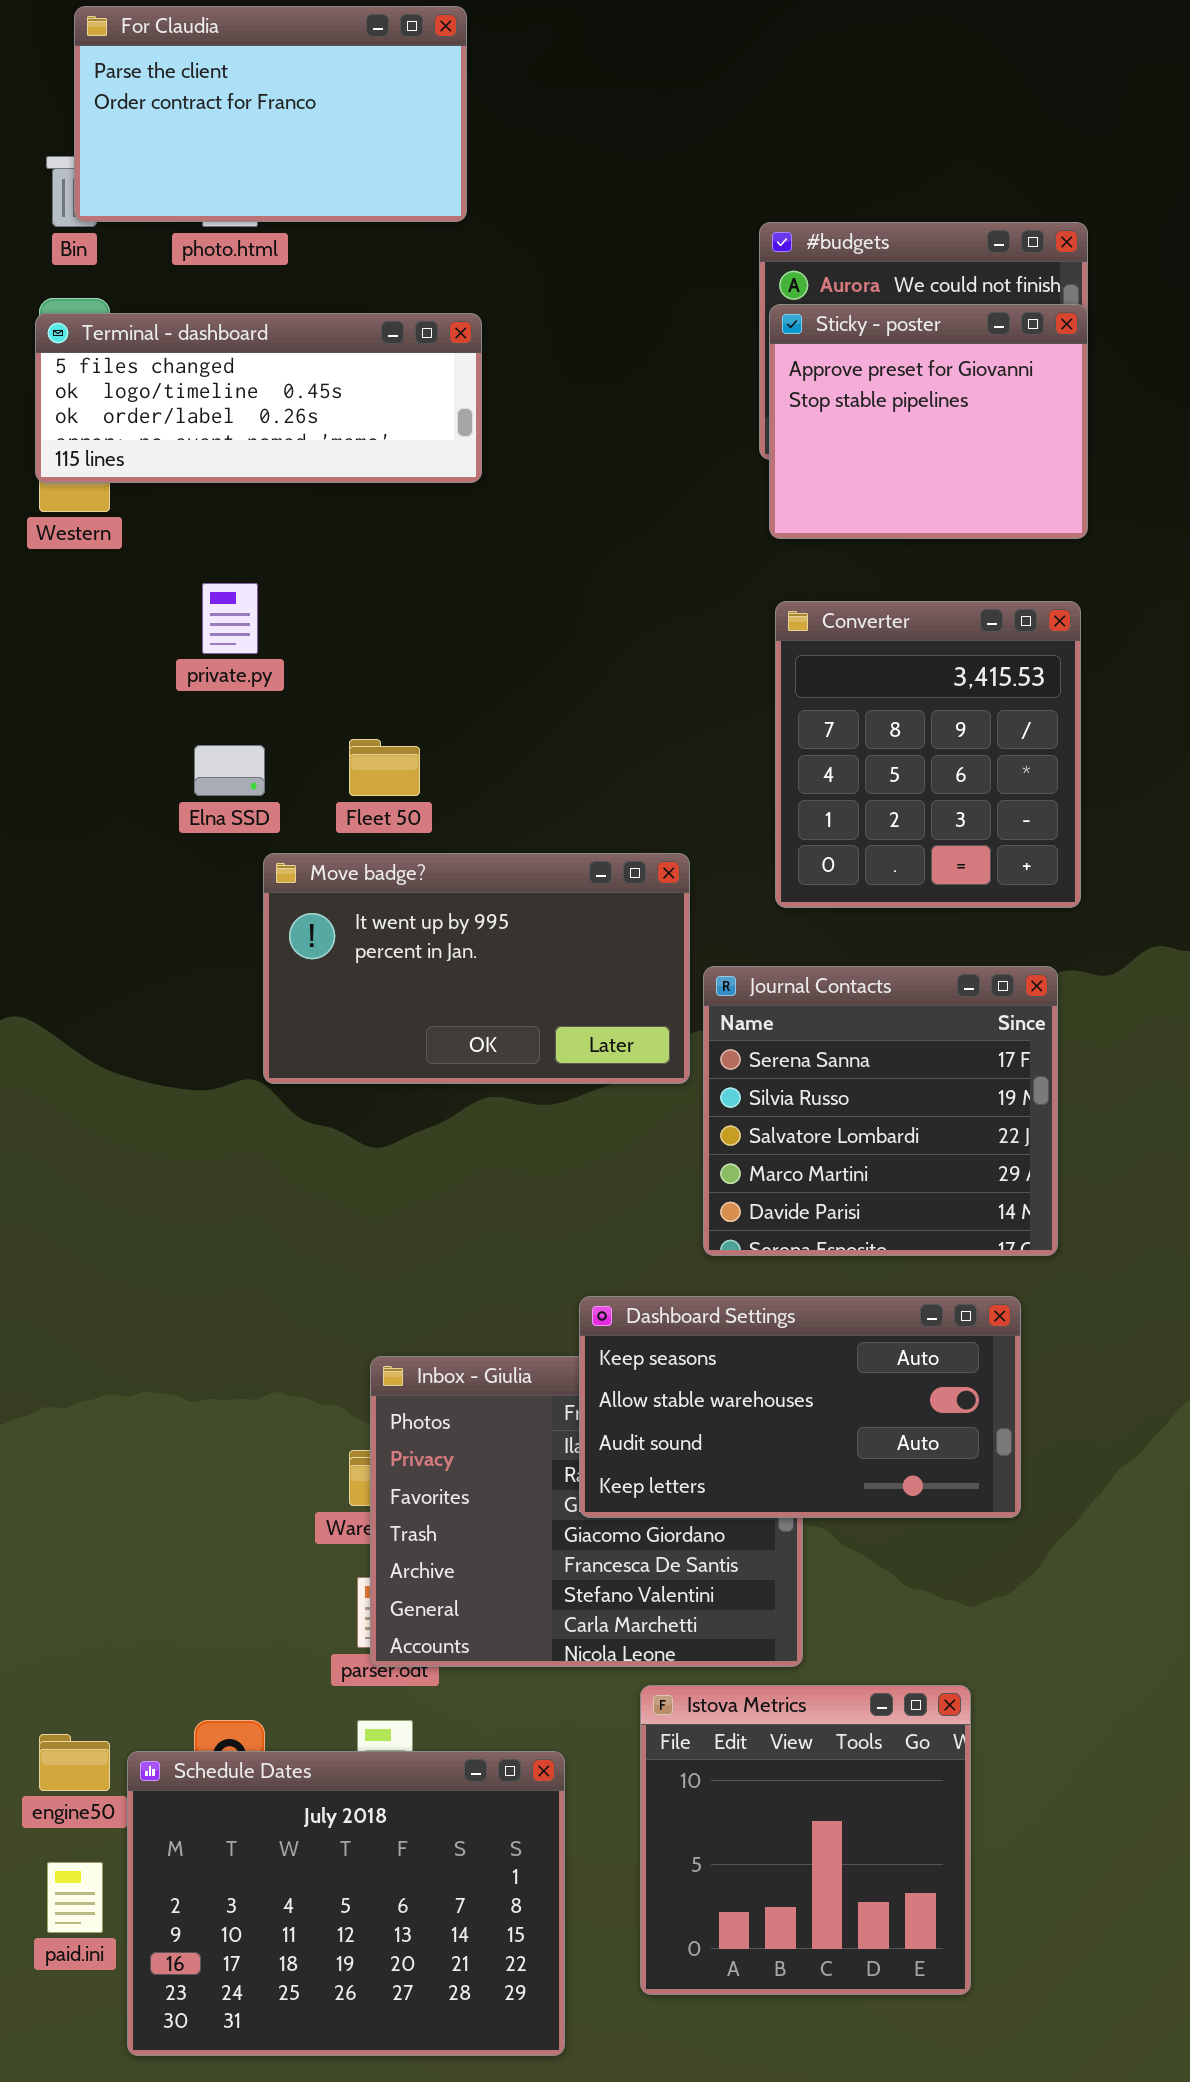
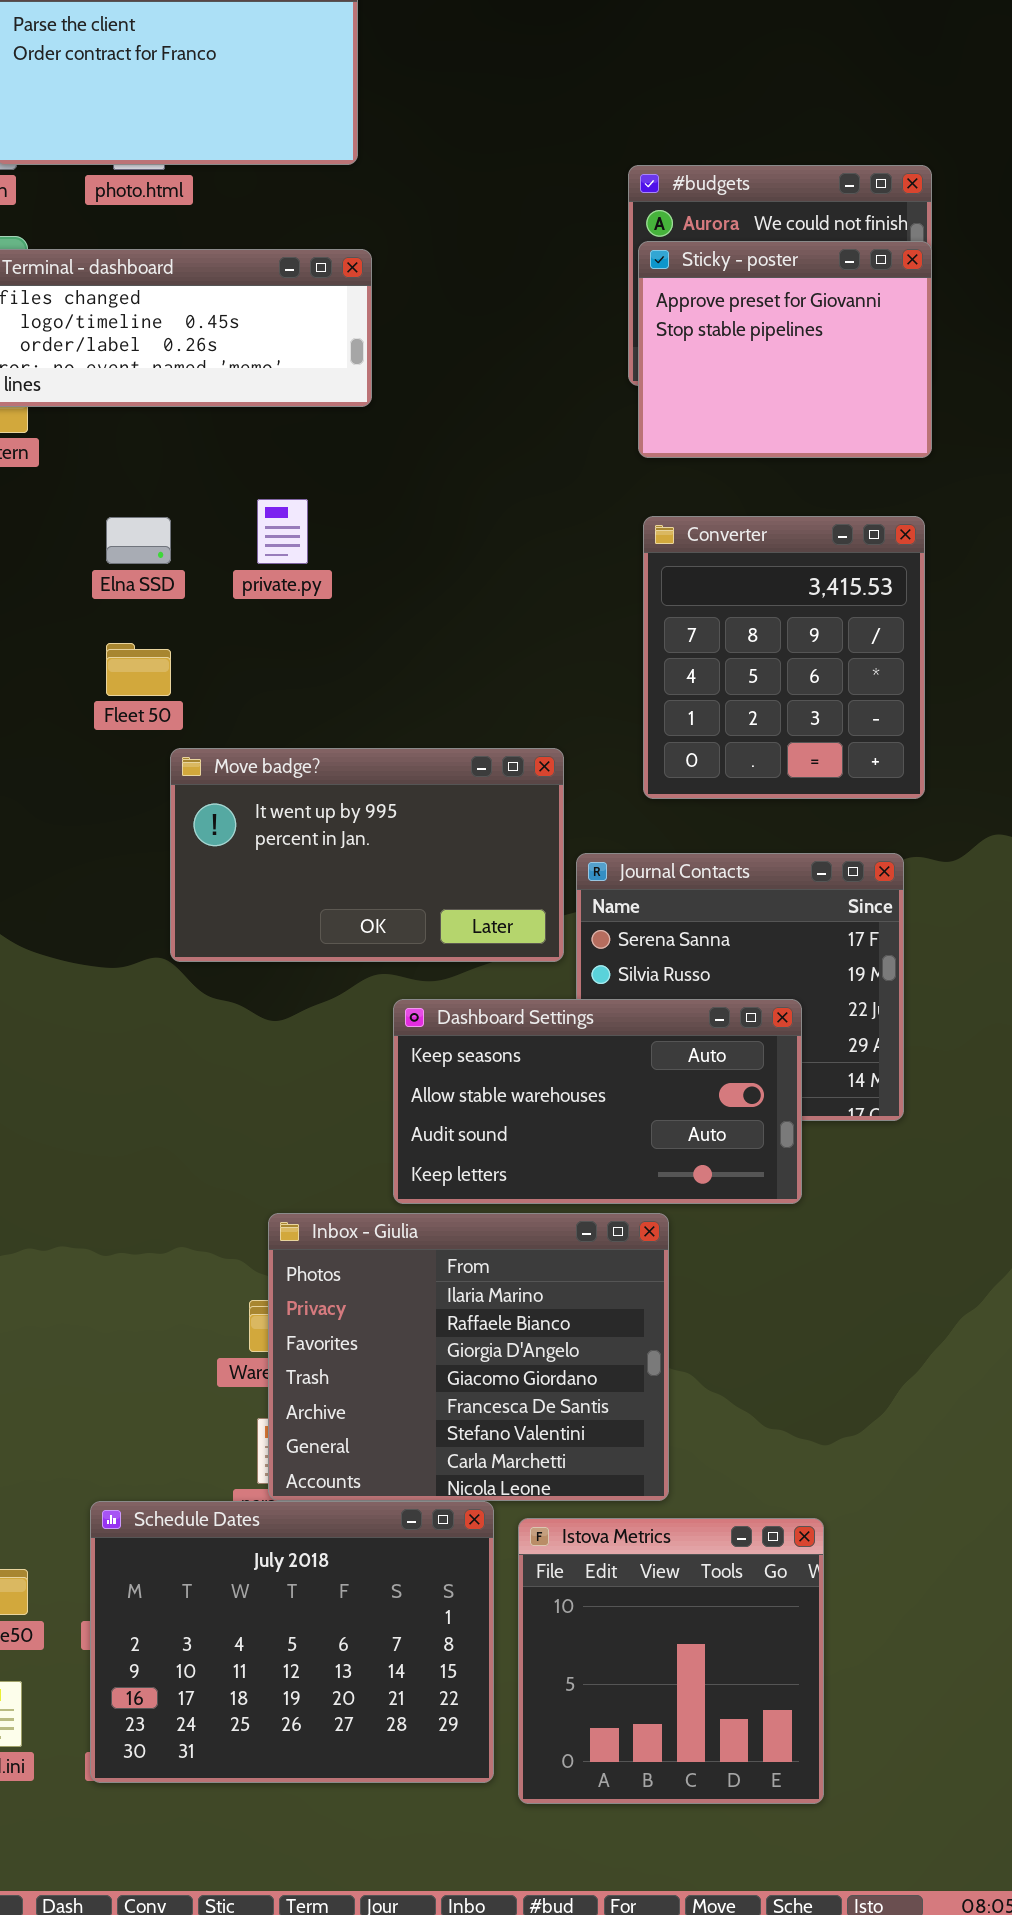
private.py: [202,583,258,654] -> [257,499,308,564], moved
Fleet 50: [349,739,420,796] -> [106,643,171,696], moved
Elna SSD: [194,745,265,796] -> [106,517,171,564], moved
Dashboard Settings: [579,1296,1021,1518] -> [393,999,802,1204], moved
Schedule Dates: [127,1751,565,2056] -> [90,1501,494,1783], moved

